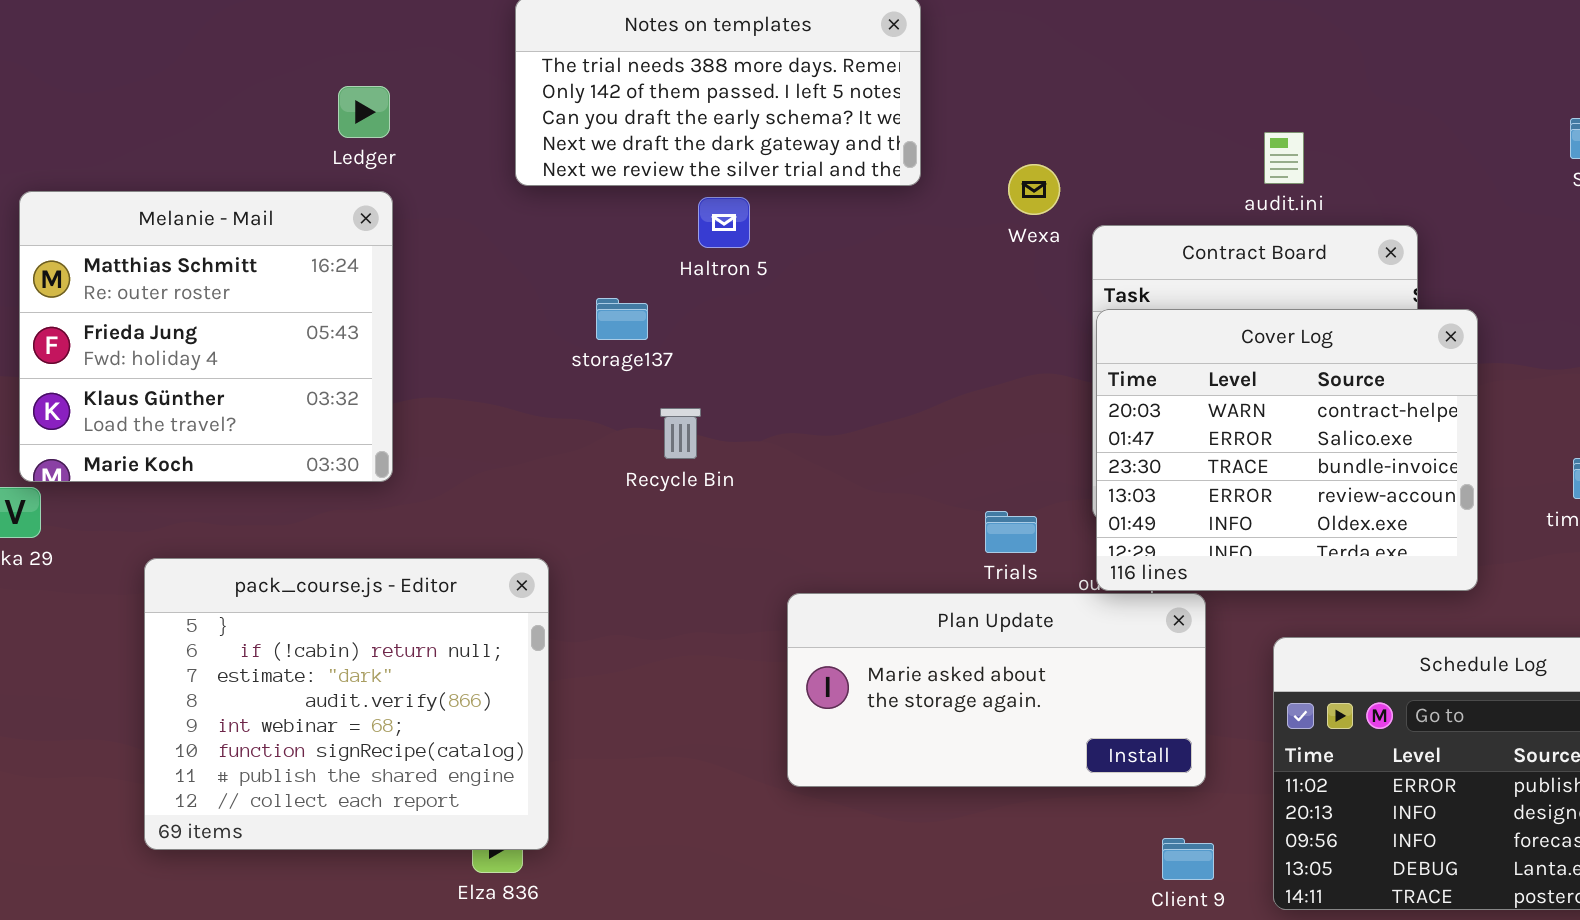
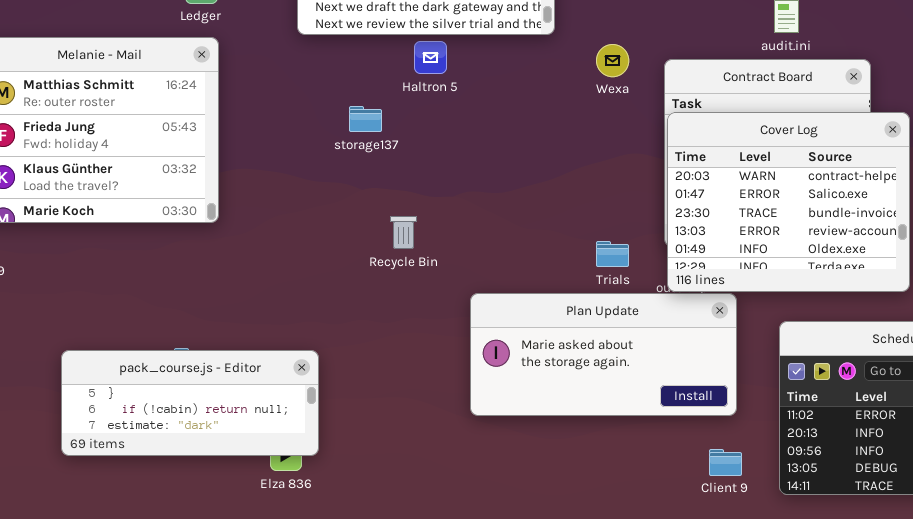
Wexa: [1008,164,1060,215] -> [596,44,629,77], moved
Recycle Bin: [660,408,701,459] -> [390,216,417,249], moved
pack_course.js - Editor: [144,558,549,850] -> [61,350,319,456], resized

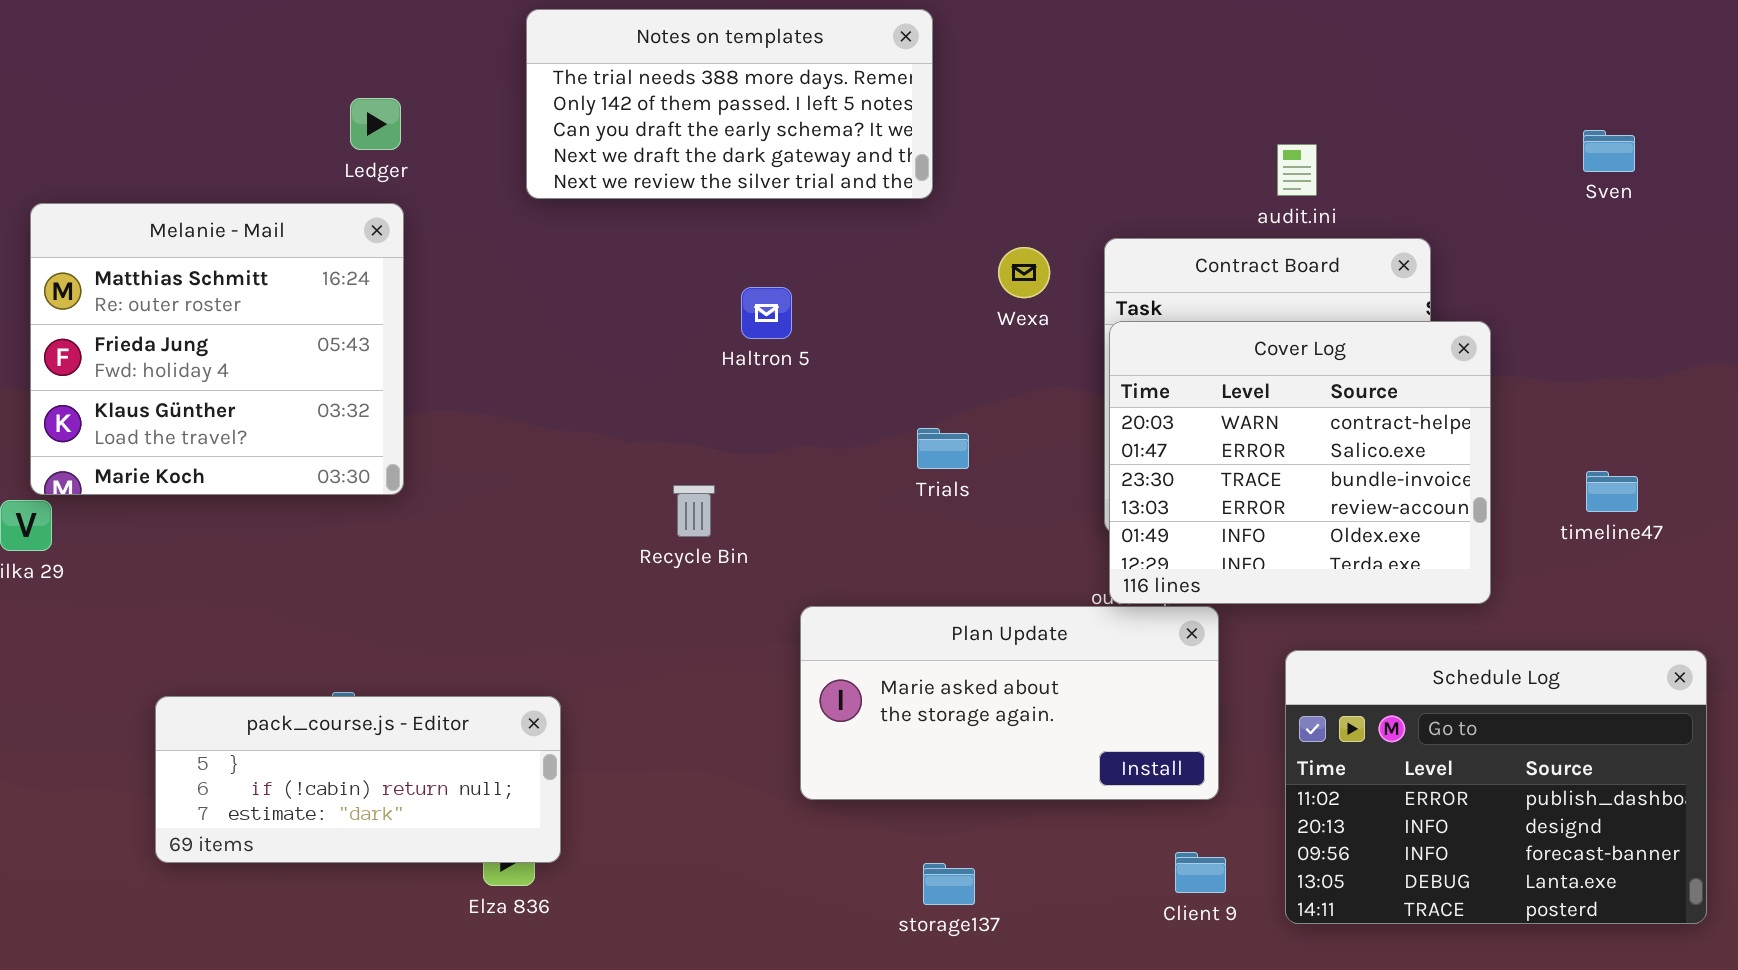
Haltron 5: [414,41,447,74] -> [741,287,792,339], moved
Wexa: [596,44,629,77] -> [998,247,1050,298], moved
storage137: [349,106,382,132] -> [923,863,975,905], moved
Trials: [596,241,629,267] -> [917,428,969,469], moved

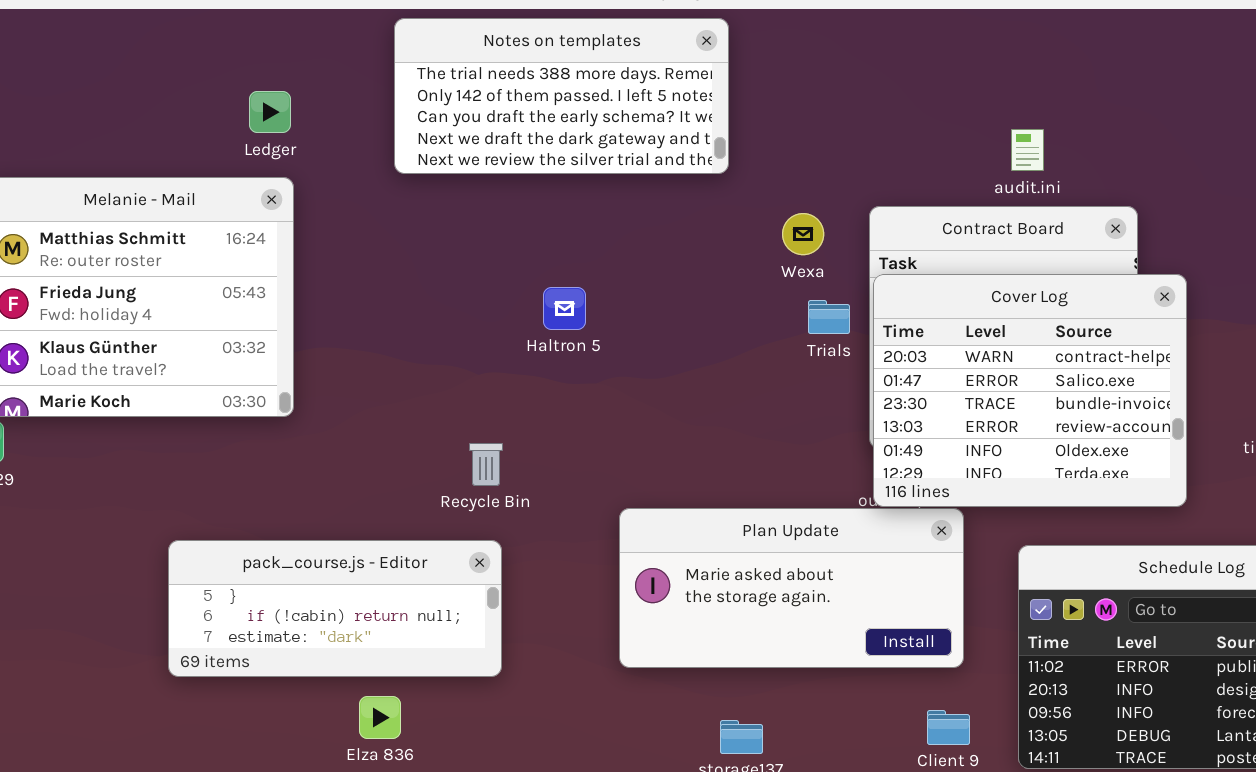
Haltron 5: [741,287,792,339] -> [543,287,586,330], moved
Trials: [917,428,969,469] -> [808,300,850,334], moved
Recycle Bin: [673,485,715,537] -> [469,443,503,486], moved
pack_course.js - Editor: [155,696,561,863] -> [168,540,502,677], moved

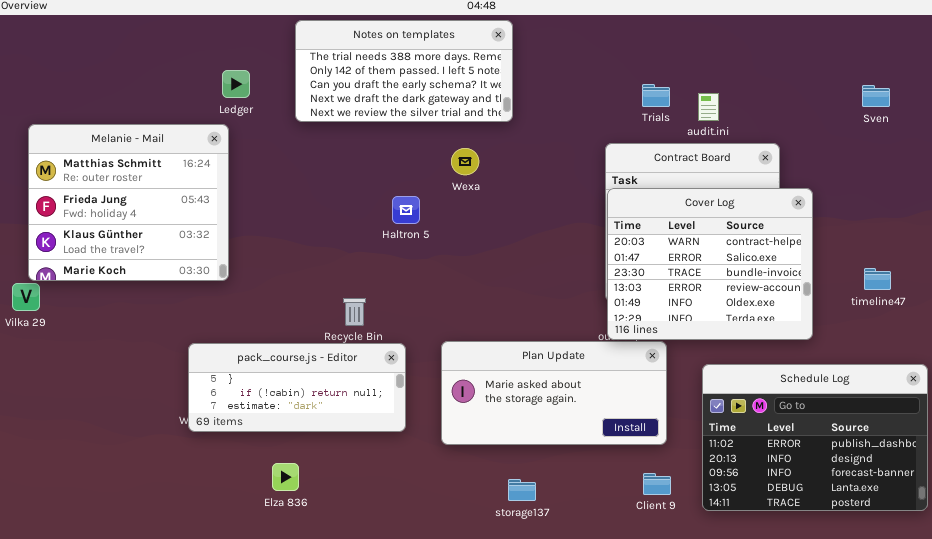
Ledger: [249,91,291,133] -> [222,70,250,98], moved
Wexa: [782,213,824,255] -> [451,148,479,175], moved
Trials: [808,300,850,334] -> [642,84,670,107], moved
pack_course.js - Editor: [168,540,502,677] -> [188,343,406,432], moved

